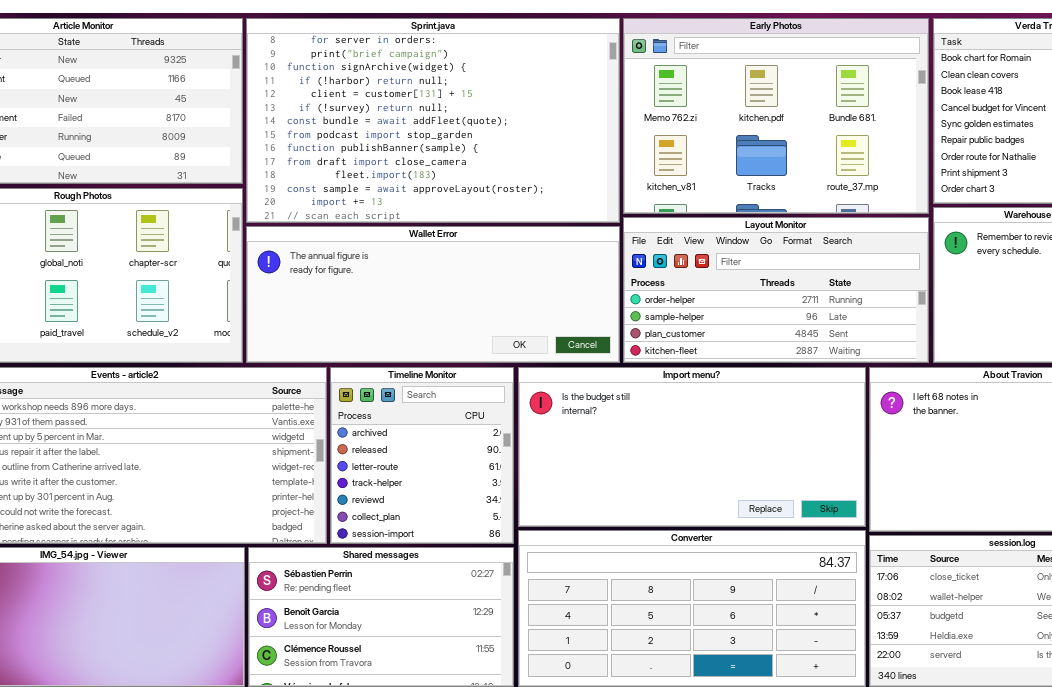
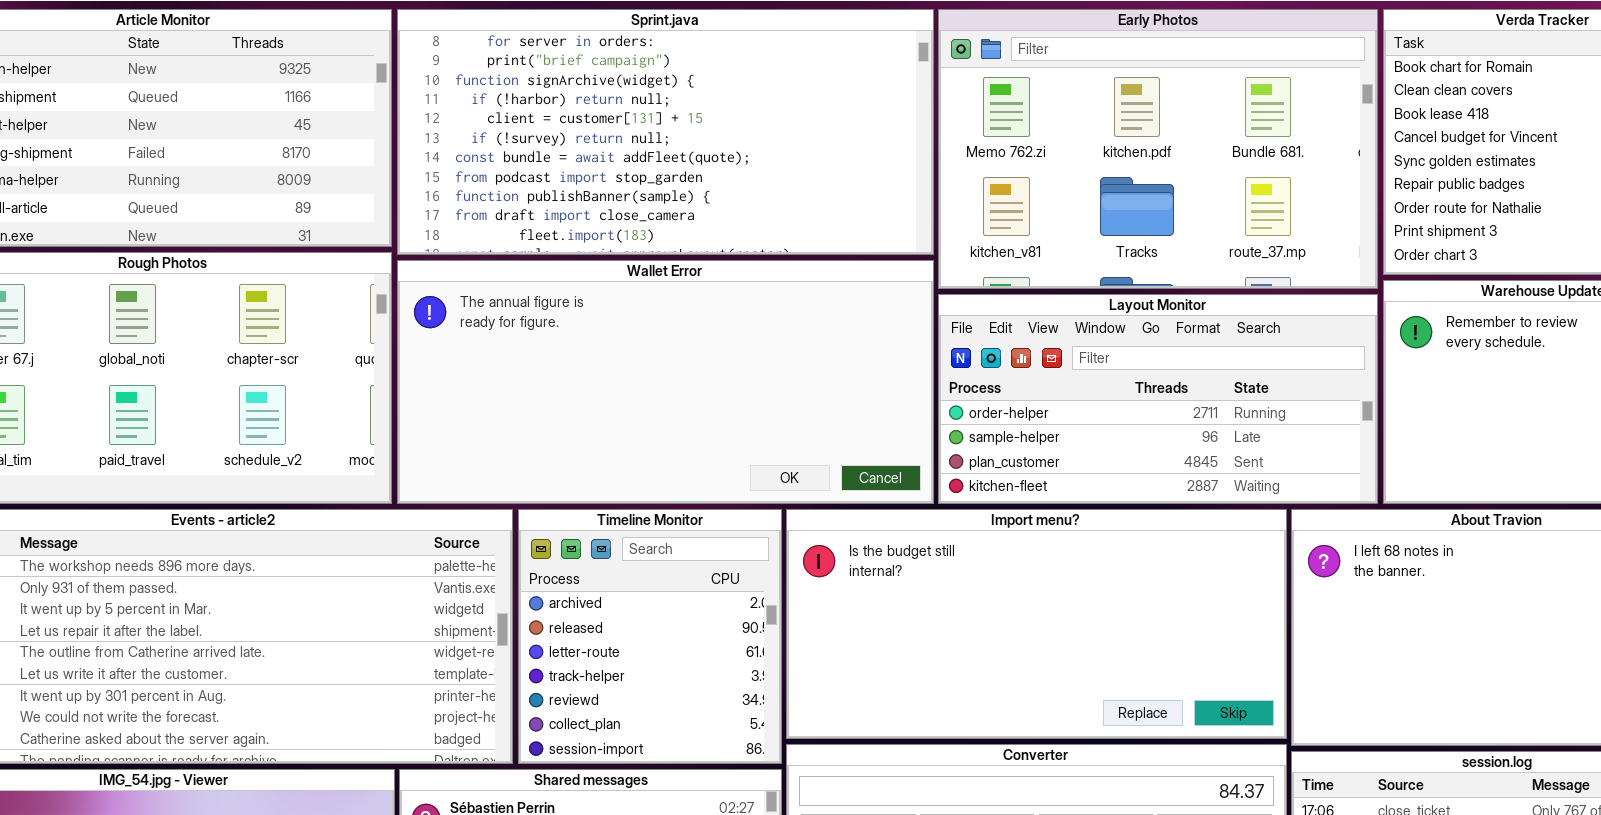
Sprint.java: [246,18,620,223] -> [397,9,934,255], resized
Wallet Error: [246,226,620,363] -> [397,260,934,504], resized

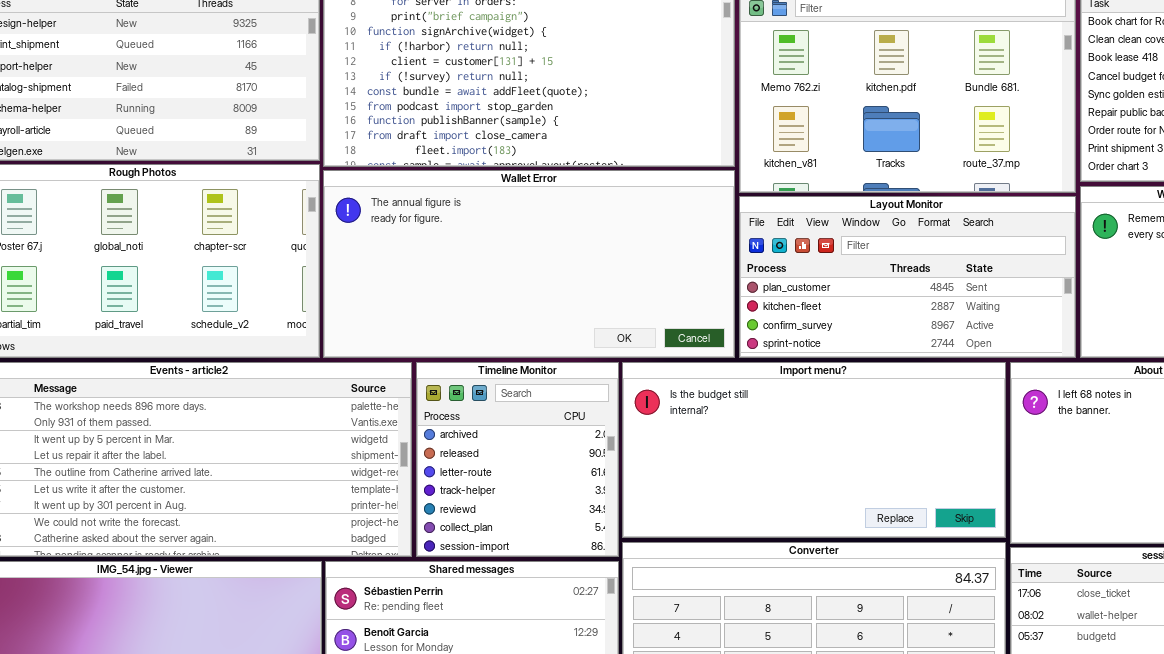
Layout Monitor: [938,294,1378,504] -> [739,196,1076,358], scrolled down 2 rows

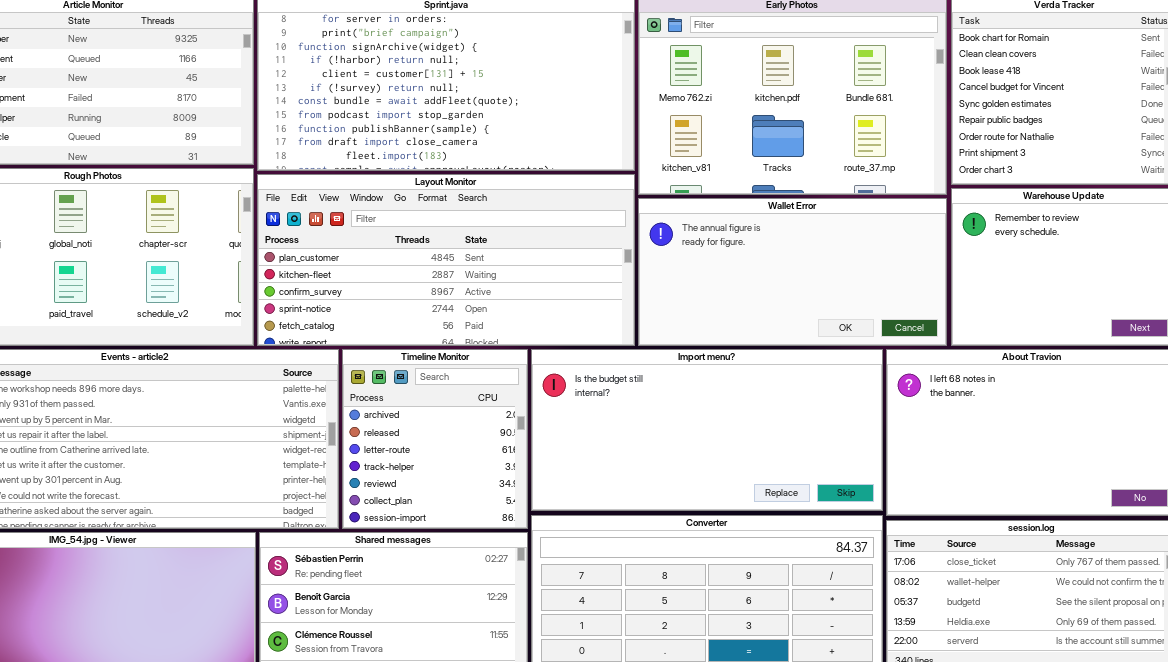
Wallet Error: [323,170,735,358] -> [638,198,947,346], moved, resized
Layout Monitor: [739,196,1076,358] -> [257,174,635,346], moved, resized

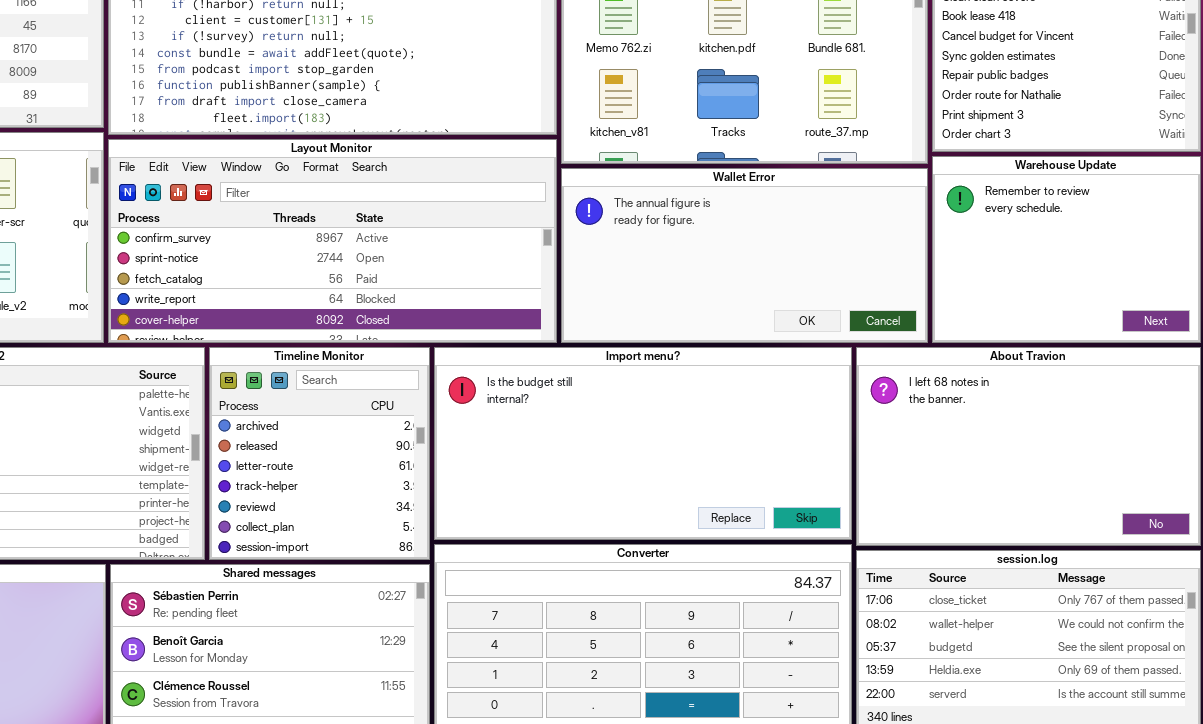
Layout Monitor: [257,174,635,346] -> [108,139,557,343], scrolled down 2 rows

